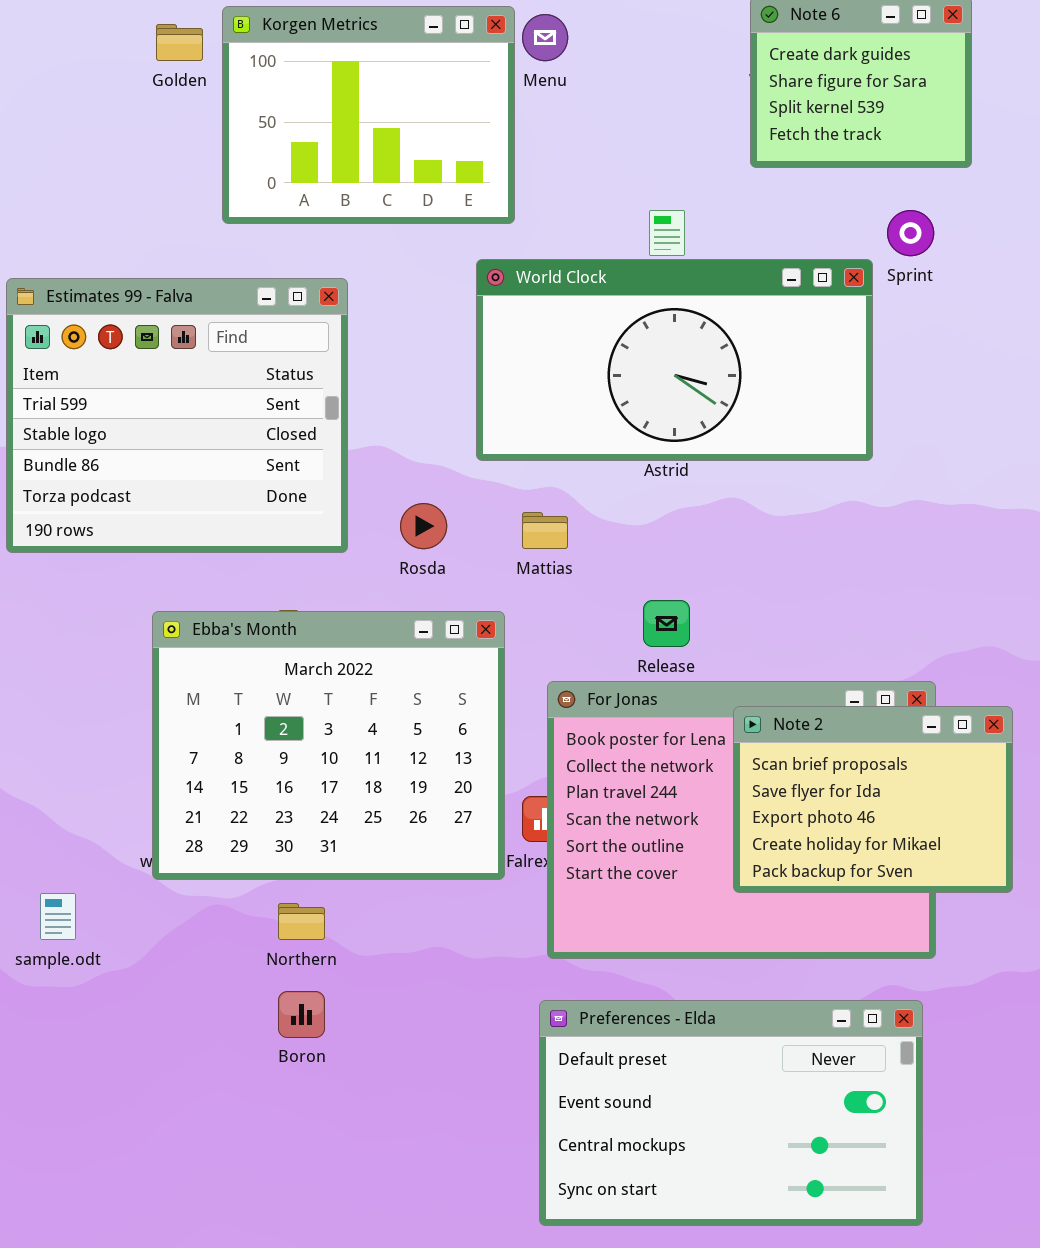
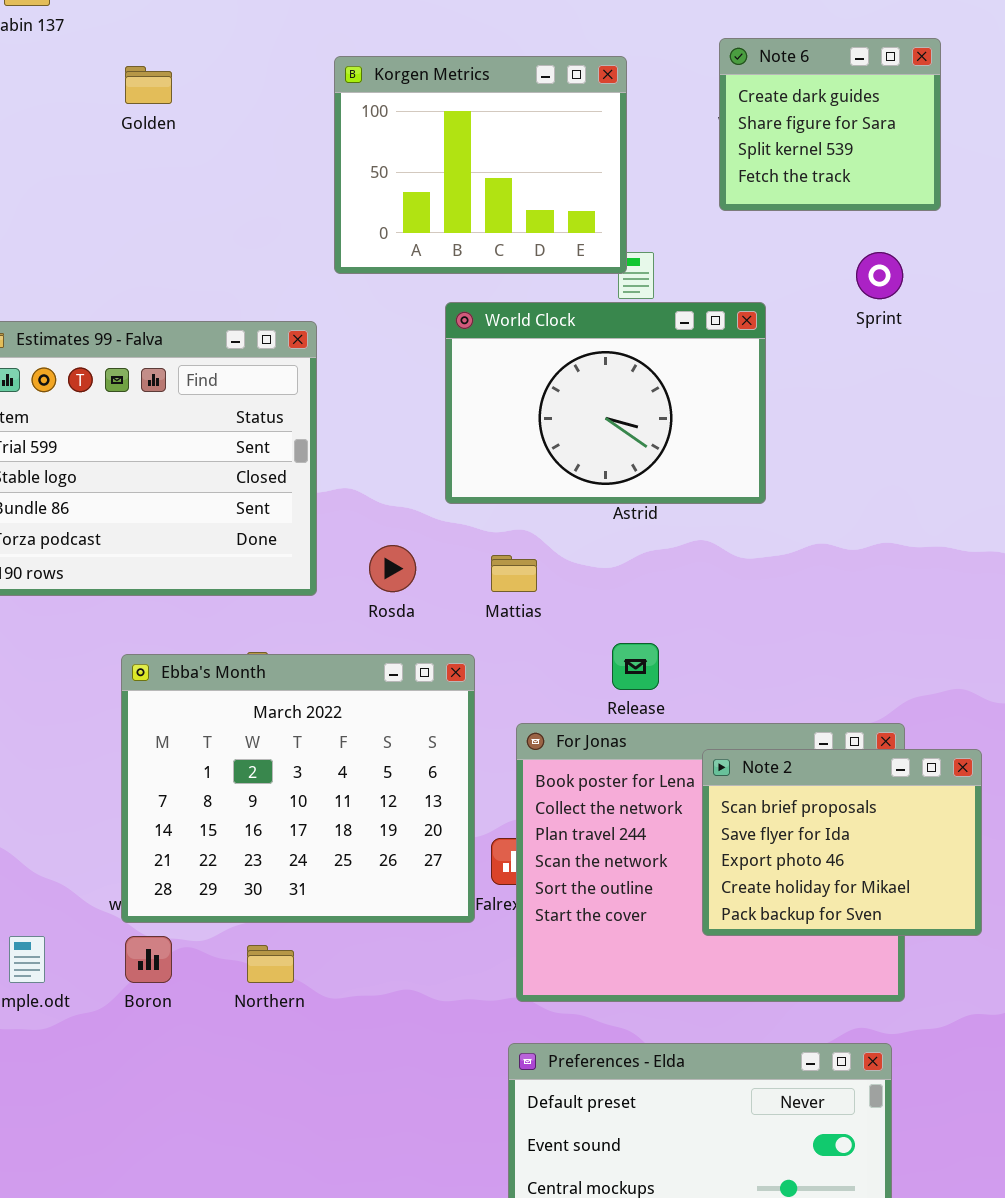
Korgen Metrics: [222,6,515,224] -> [334,56,627,274], moved
World Clock: [476,259,873,461] -> [445,302,766,504], resized
Boron: [278,991,325,1038] -> [125,936,172,983], moved

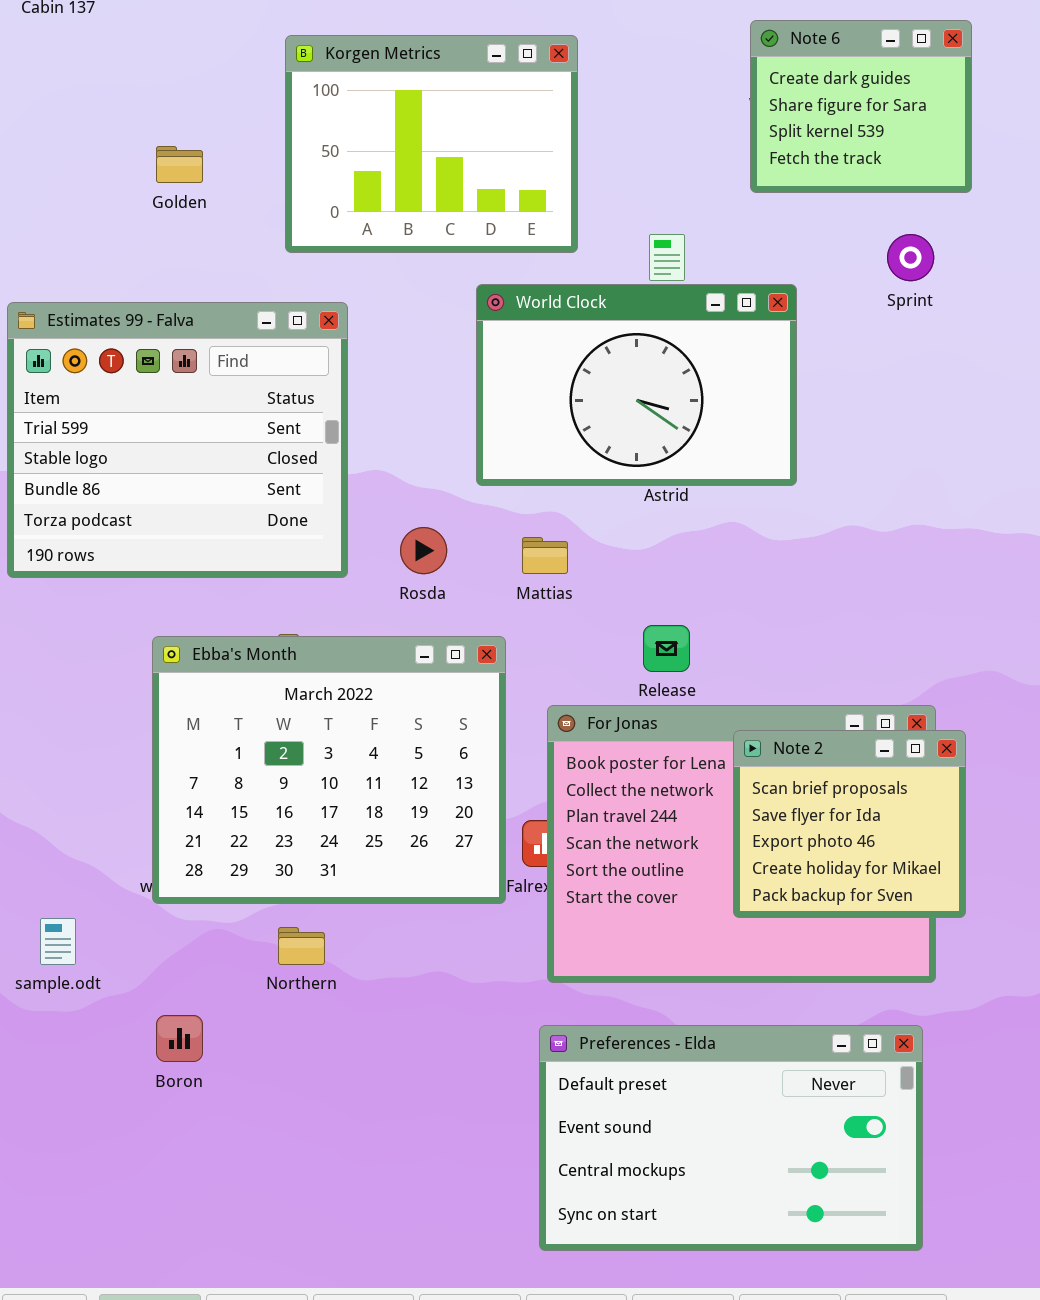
Korgen Metrics: [334,56,627,274] -> [285,35,578,253], moved
Golden: [125,66,172,104] -> [156,146,203,183], moved
Note 2: [702,749,982,936] -> [733,730,966,918], resized
Boron: [125,936,172,983] -> [156,1015,203,1062], moved

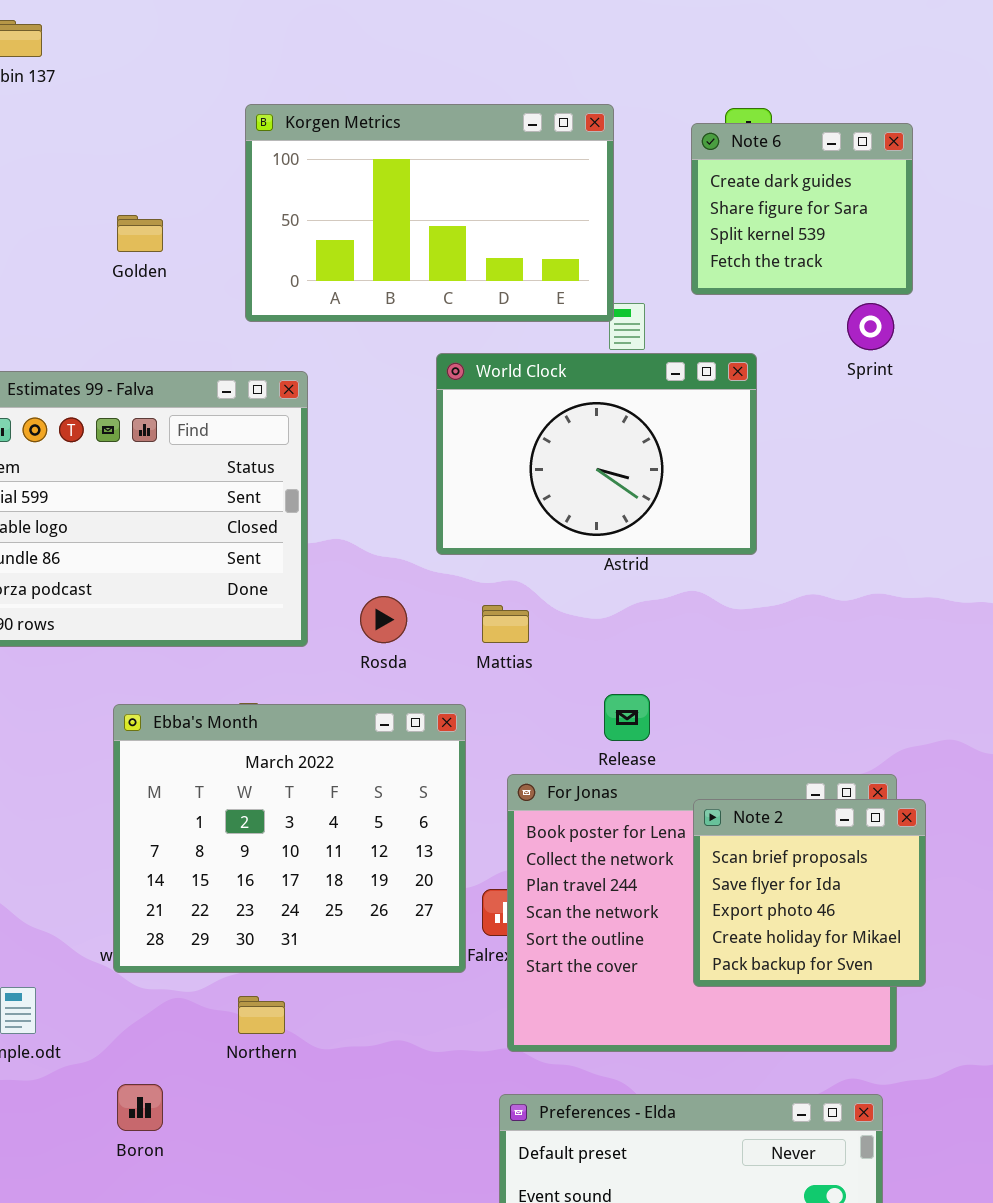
Note 6: [750,20,972,193] -> [691,123,913,295], moved
Korgen Metrics: [285,35,578,253] -> [245,104,614,322], resized

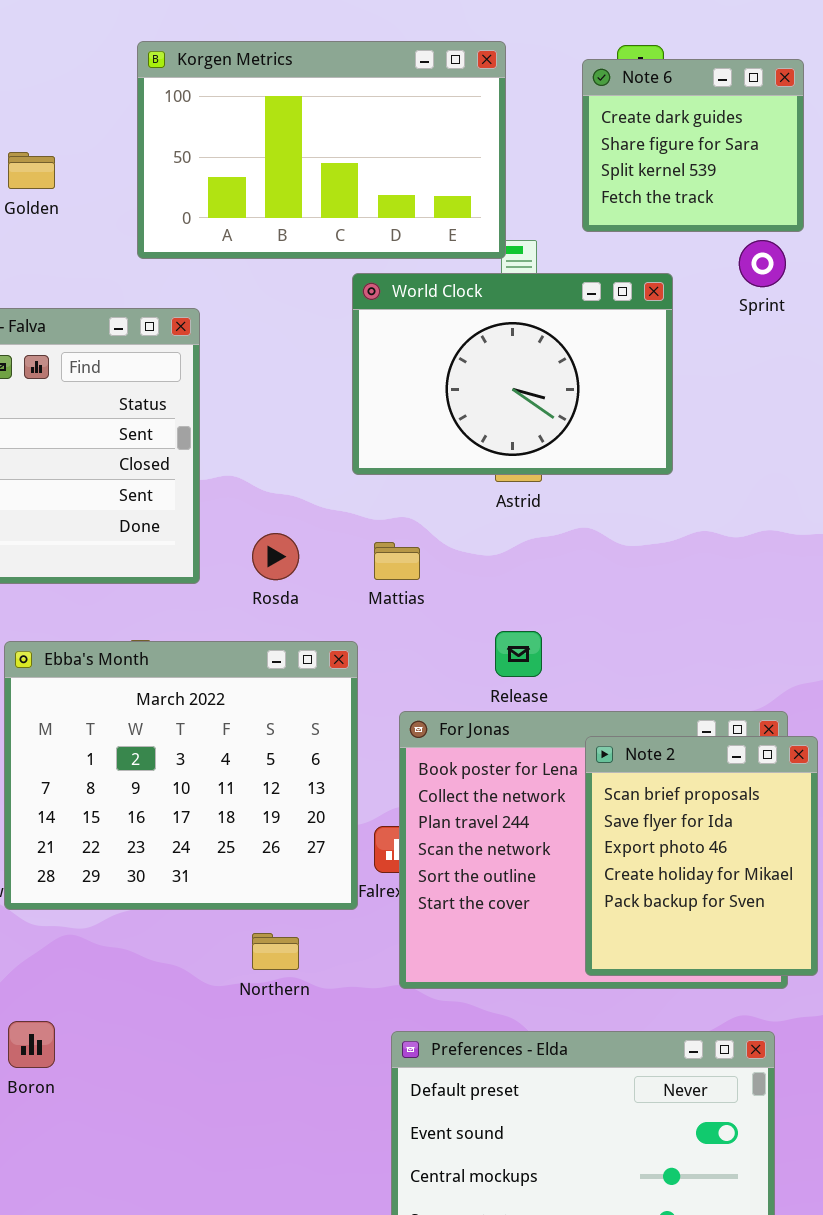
World Clock: [436,353,757,555] -> [352,273,673,475], moved
Note 2: [693,799,926,987] -> [585,736,818,976], resized
Northern: [238,996,285,1034] -> [252,933,299,970], moved

